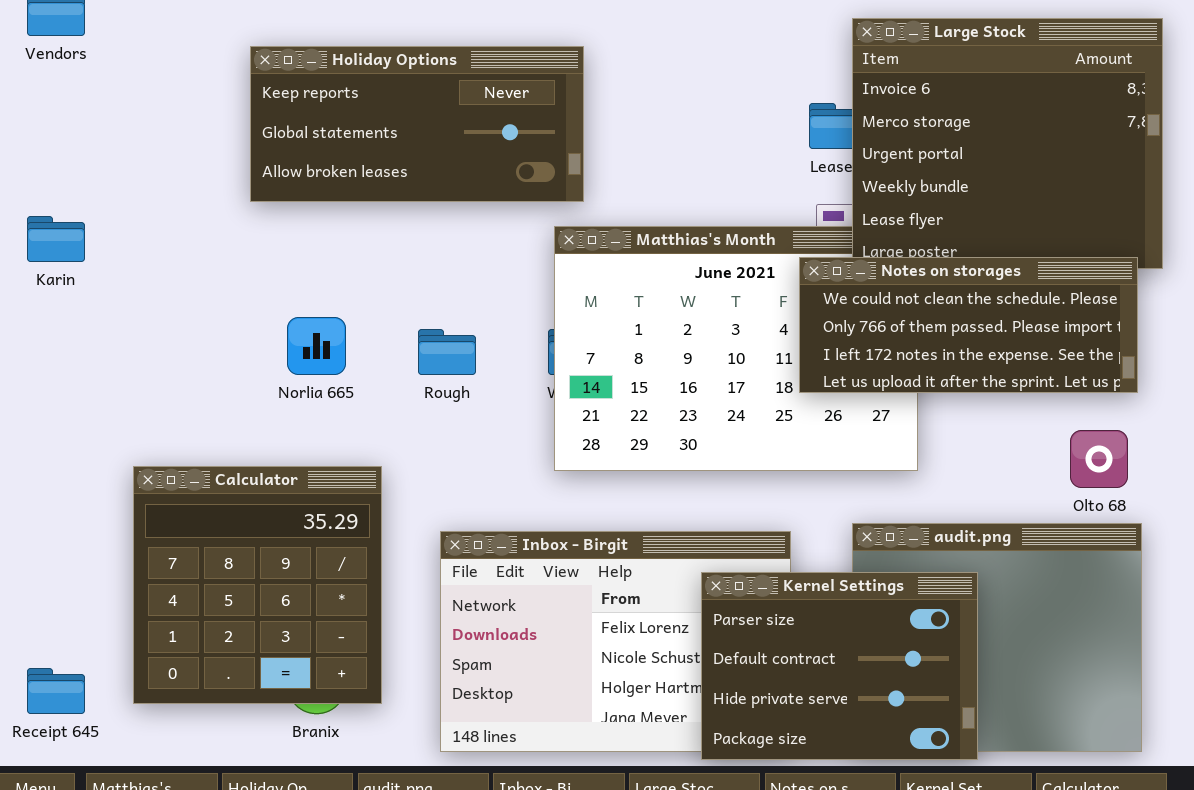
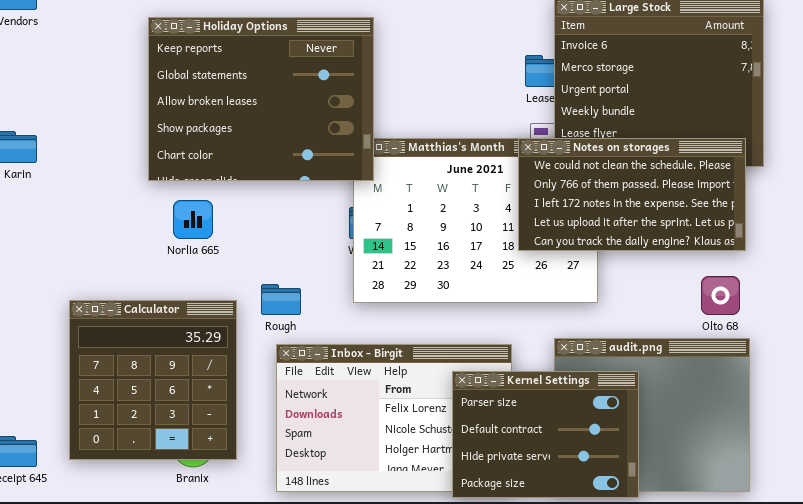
Holiday Options: [250,46,584,202] -> [148,17,374,181], resized
Notes on storages: [799,257,1138,393] -> [518,138,746,251], resized
Rough: [418,329,476,375] -> [261,284,301,315], moved

